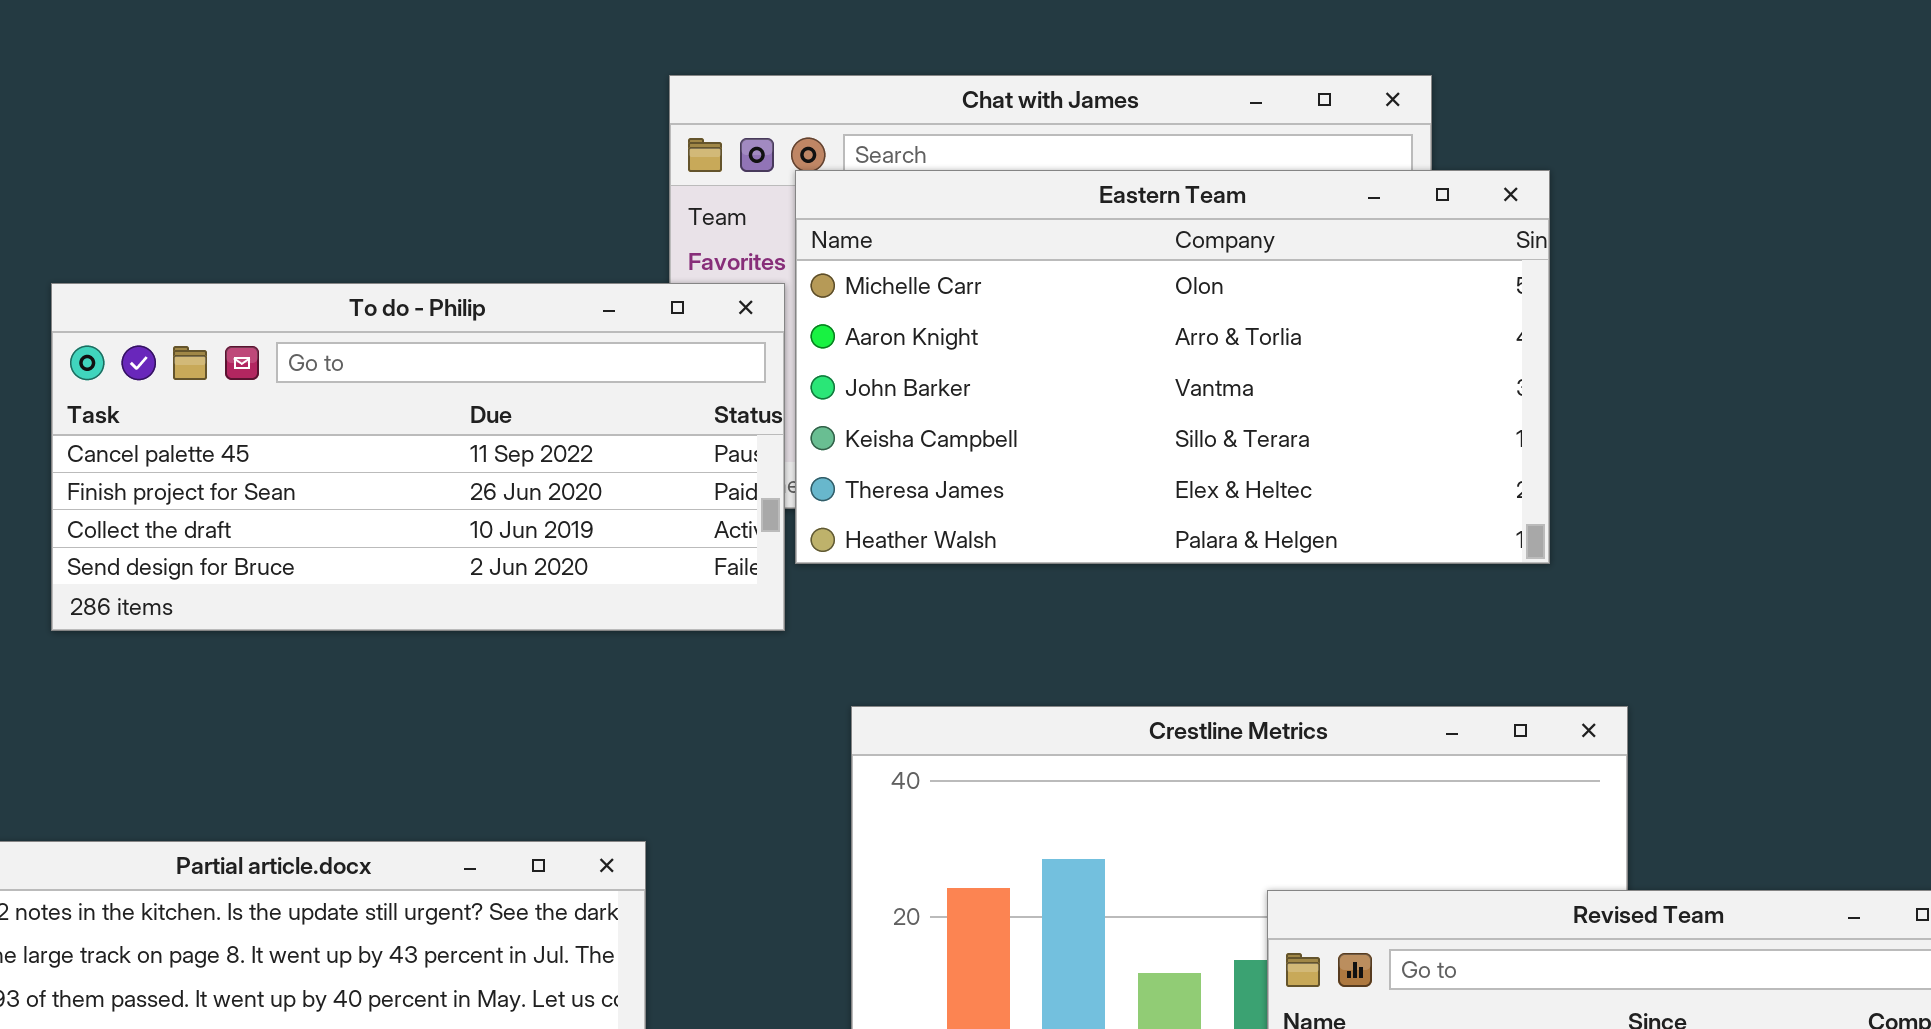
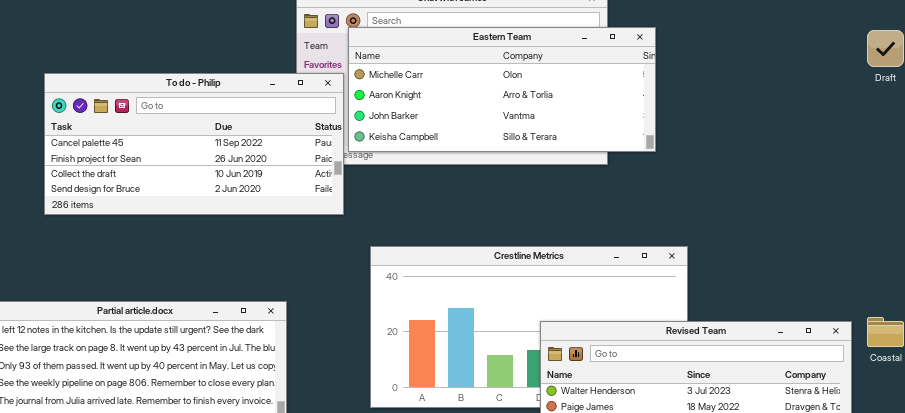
Eastern Team: [795,170,1550,564] -> [348,27,656,152], resized

